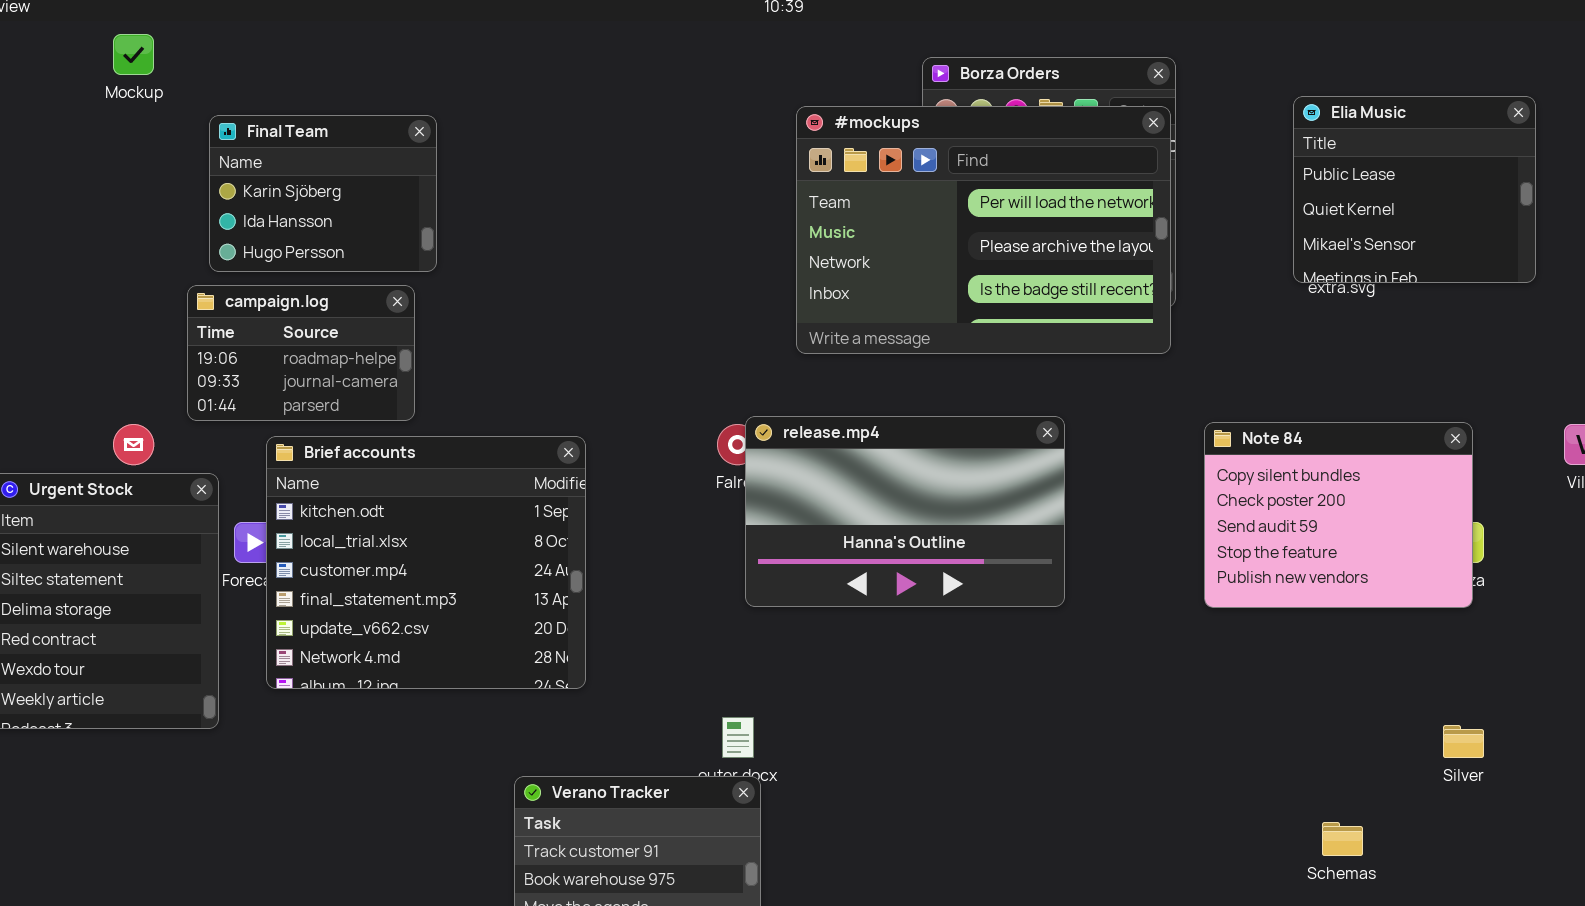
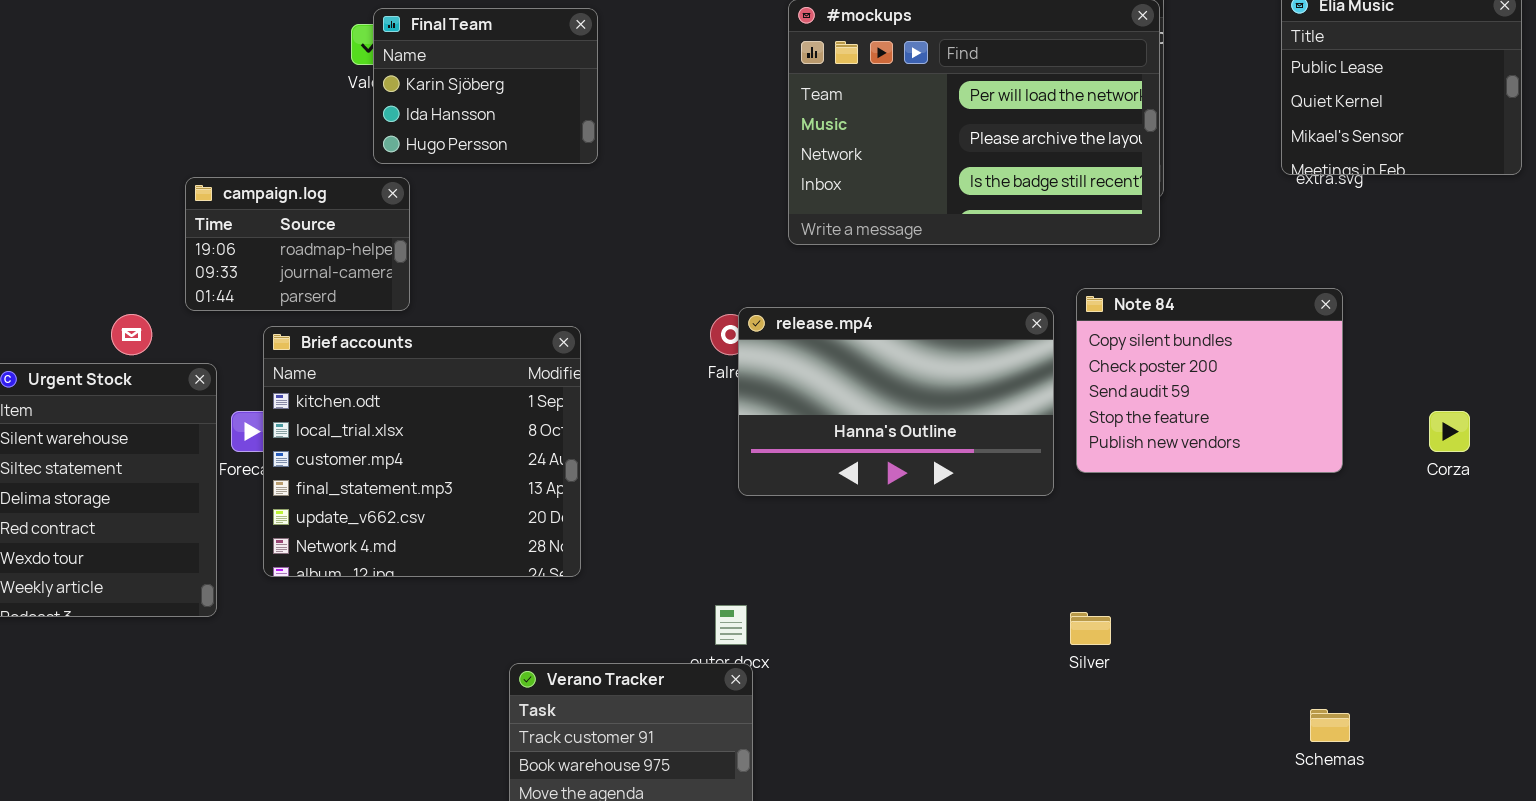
Final Team: [209,115,437,272] -> [373,8,598,164], moved
Note 84: [1204,422,1473,608] -> [1076,288,1343,473], moved
Silver: [1443,725,1484,758] -> [1070,612,1111,645], moved

